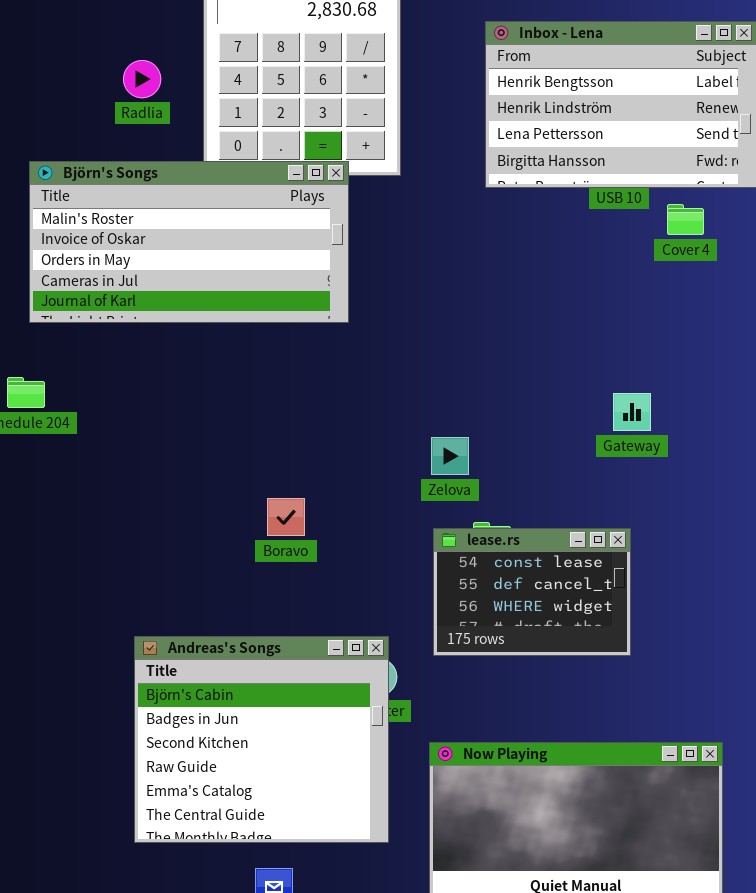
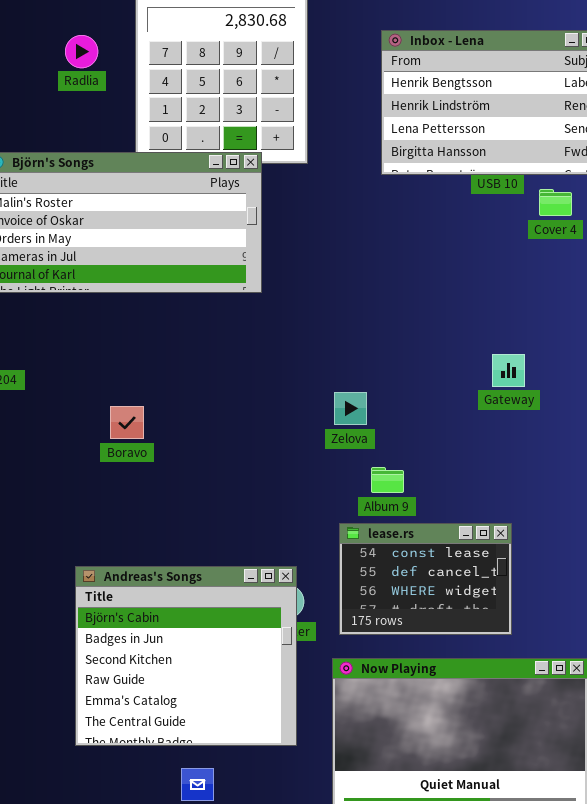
Radlia: [123,60,161,98] -> [65,35,98,68], moved
Boravo: [267,498,305,536] -> [110,406,144,439], moved
lease.rs: [433,528,631,656] -> [339,523,512,635], moved

